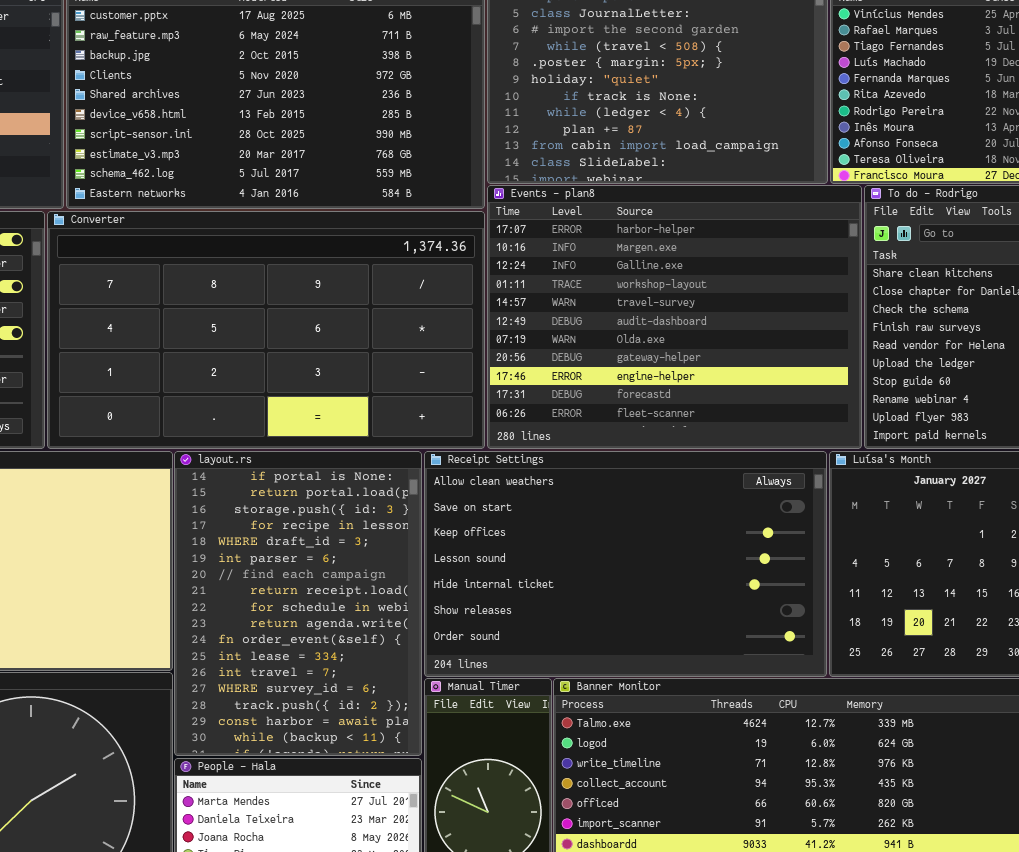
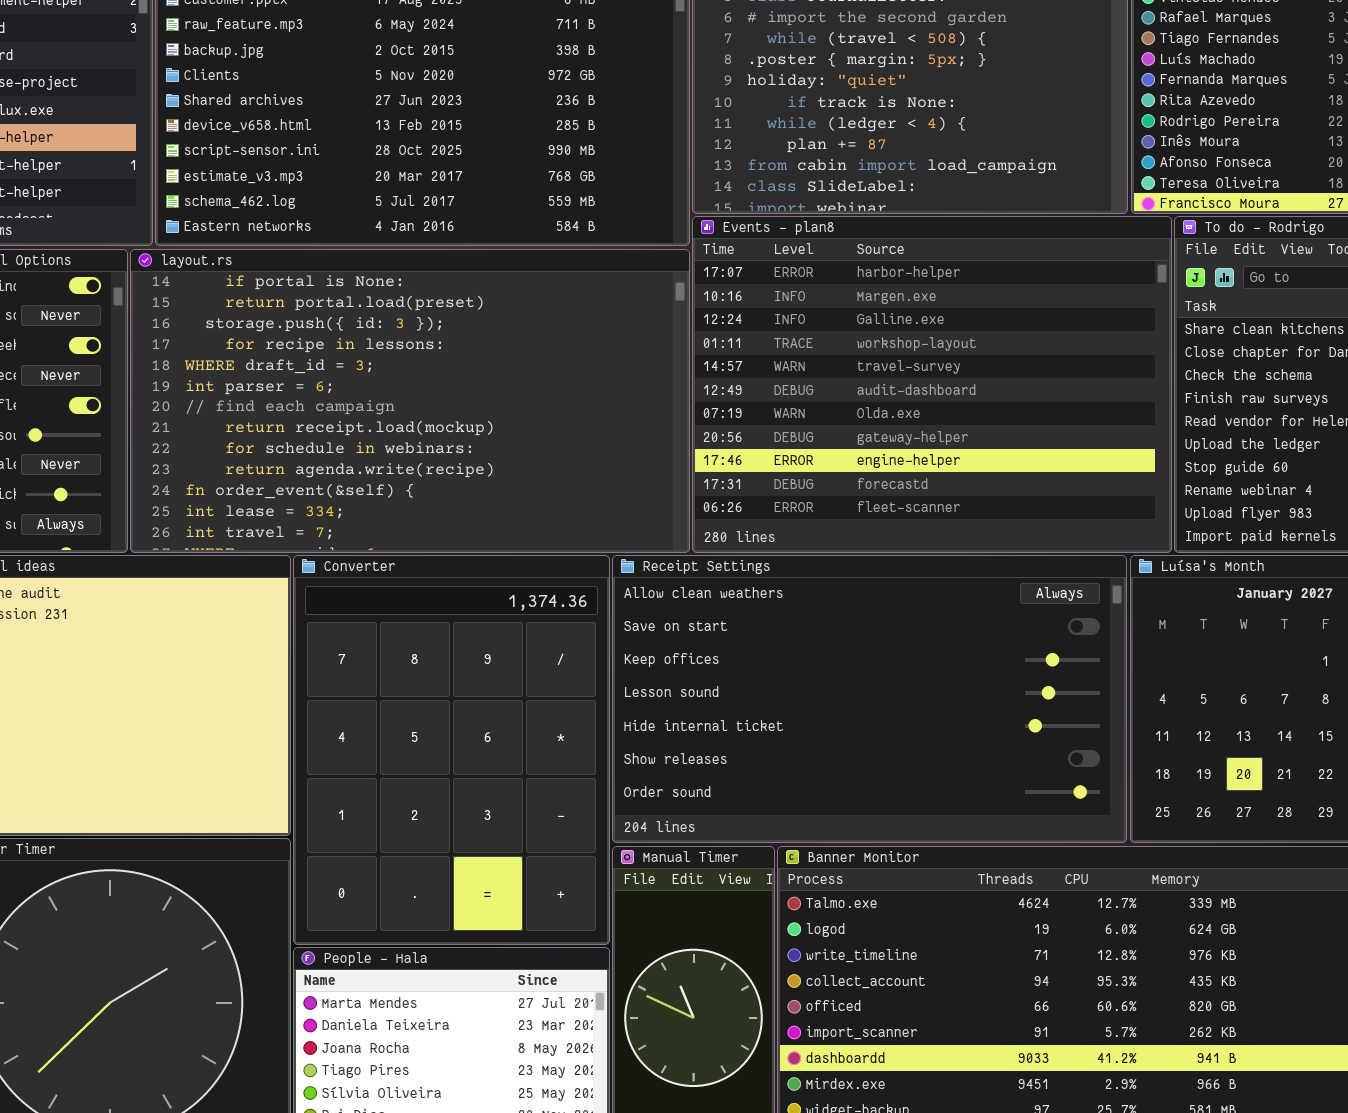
Converter: [47,211,485,449] -> [293,555,610,945], moved, resized
layout.rs: [174,451,422,756] -> [130,249,690,553], moved, resized

